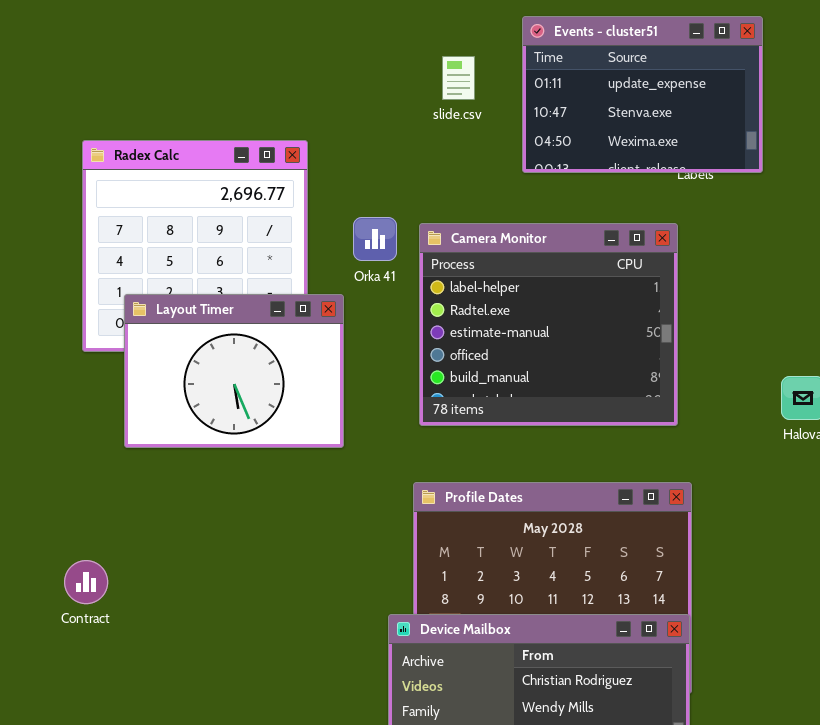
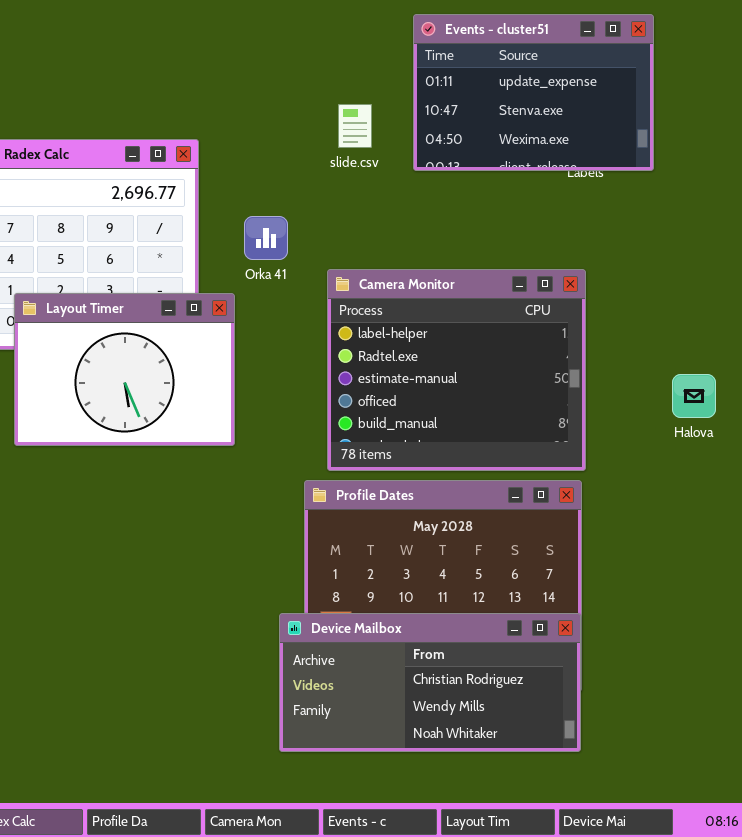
slide.csv: [442,56,475,100] -> [338,104,372,148], moved
Camera Monitor: [419,223,678,426] -> [327,269,586,471], moved

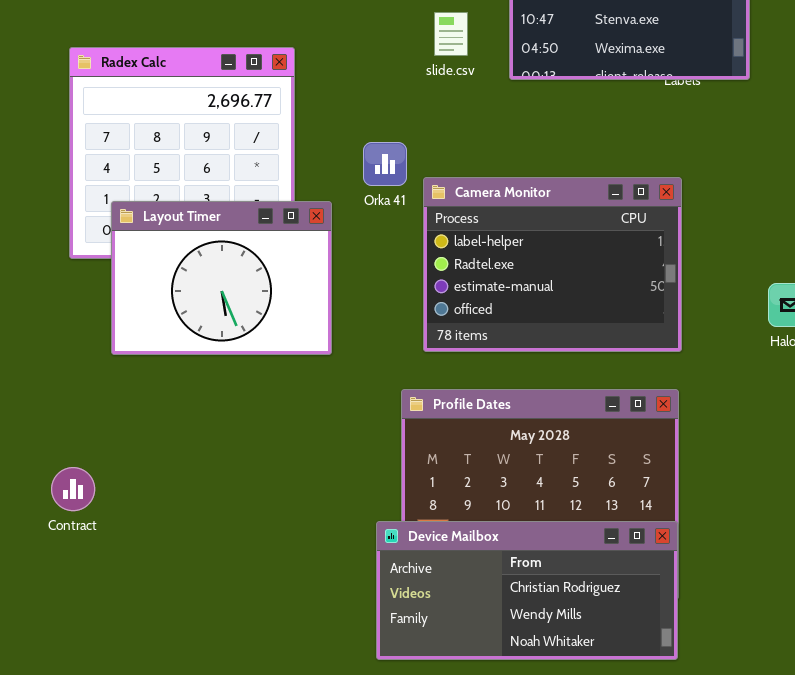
Orka 41: [244,216,288,260] -> [363,142,407,186], moved
Camera Monitor: [327,269,586,471] -> [423,177,682,352], resized

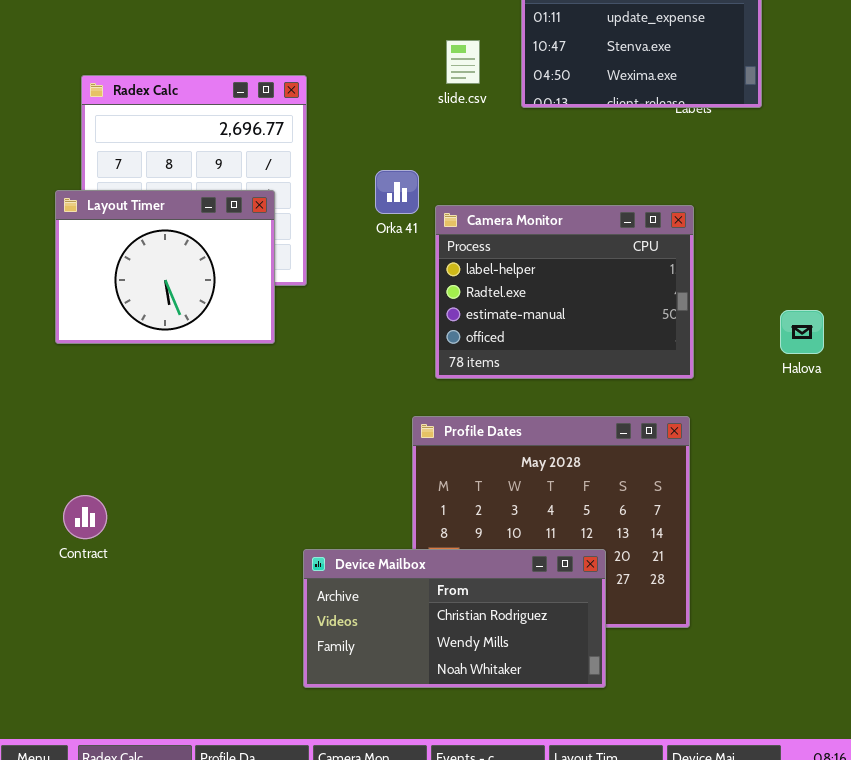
Layout Timer: [111,201,332,355] -> [55,190,275,344], moved
Device Mailbox: [376,521,678,660] -> [303,549,606,688], moved

